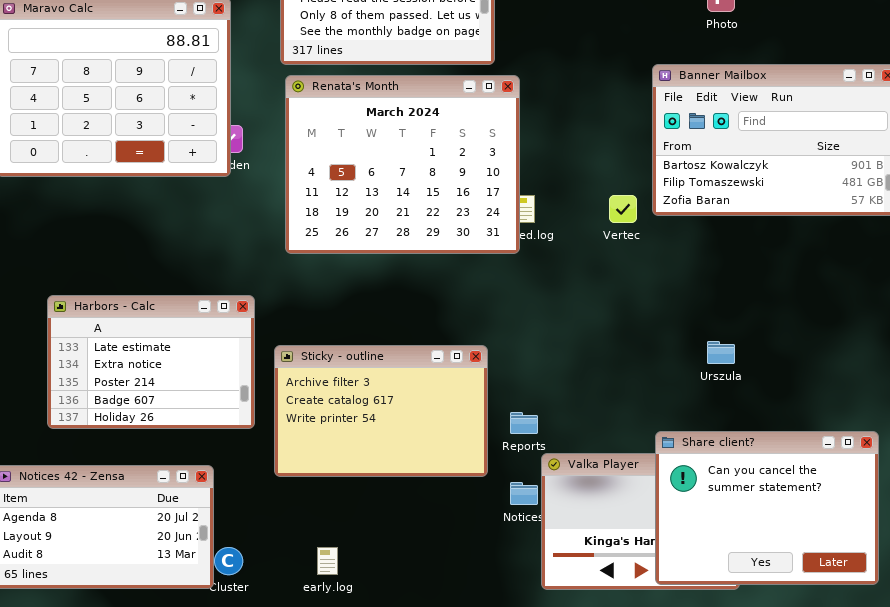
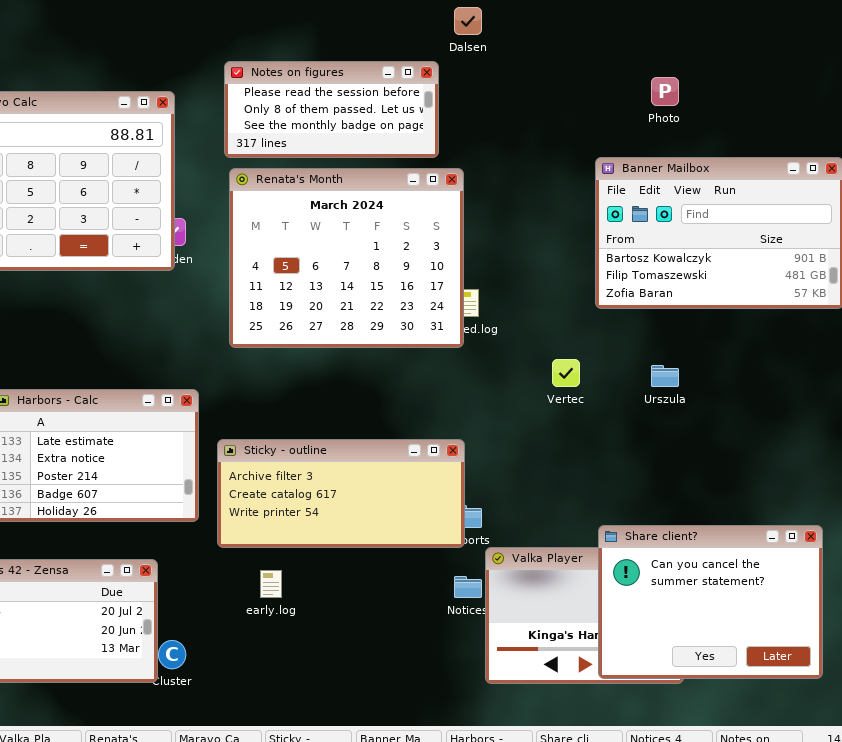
Vertec: [609,195,637,223] -> [552,359,580,387], moved
Urszula: [707,341,735,364] -> [651,365,679,387], moved
Sticky - outline: [274,345,488,477] -> [217,439,465,548], resized
early.log: [317,547,338,575] -> [260,570,282,598], moved

